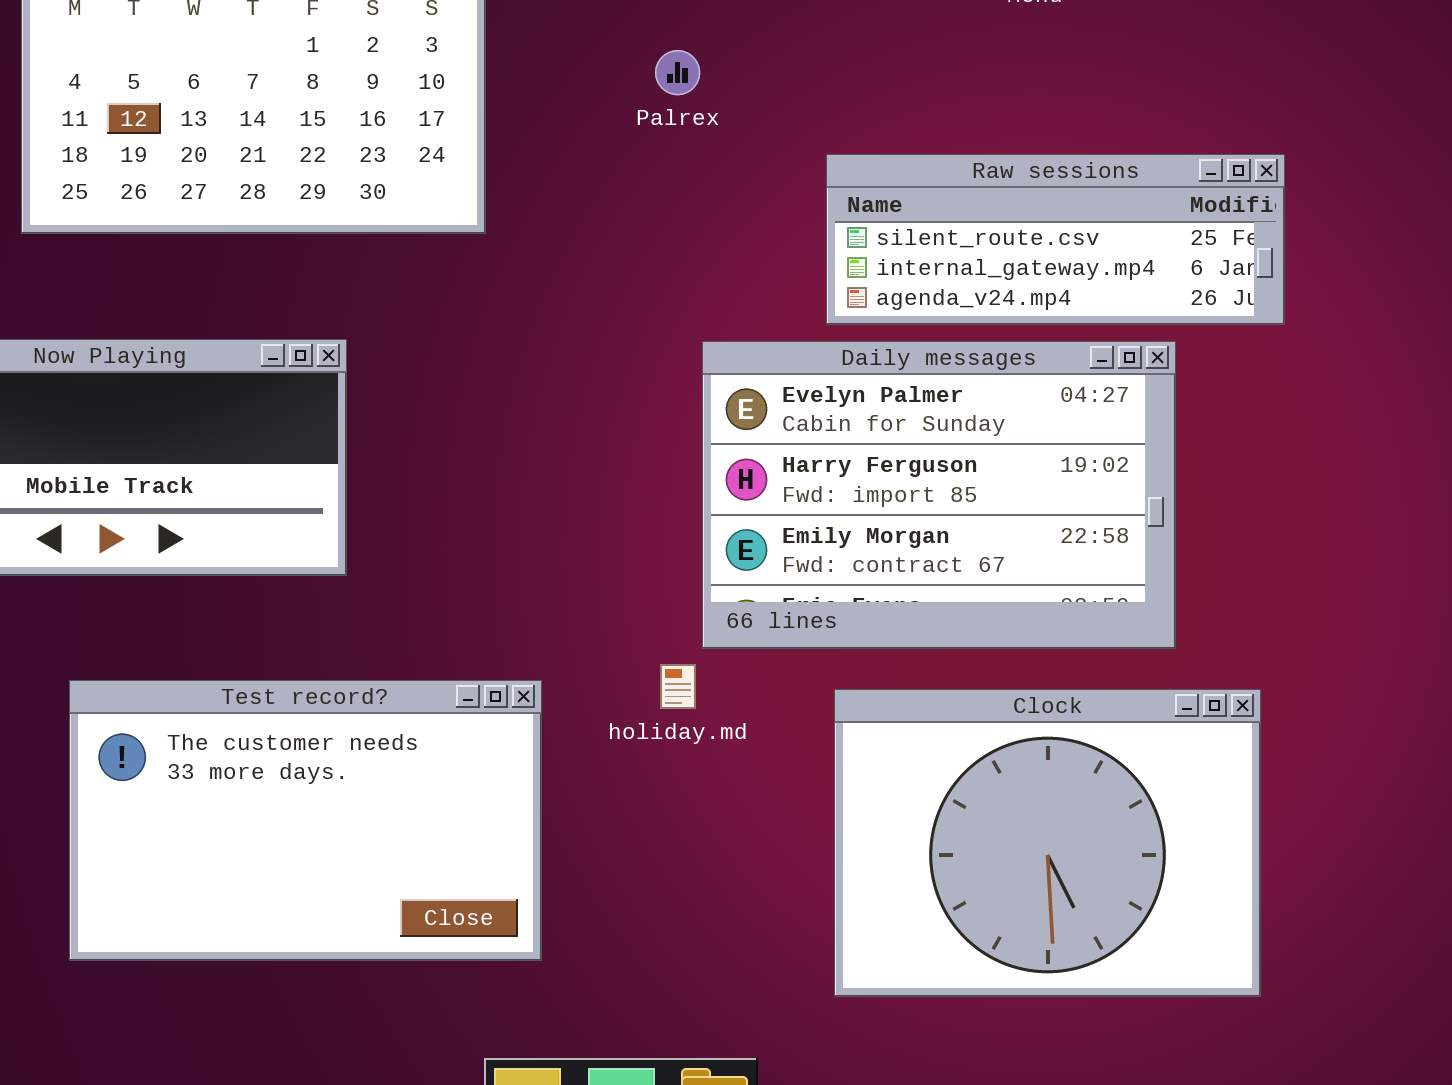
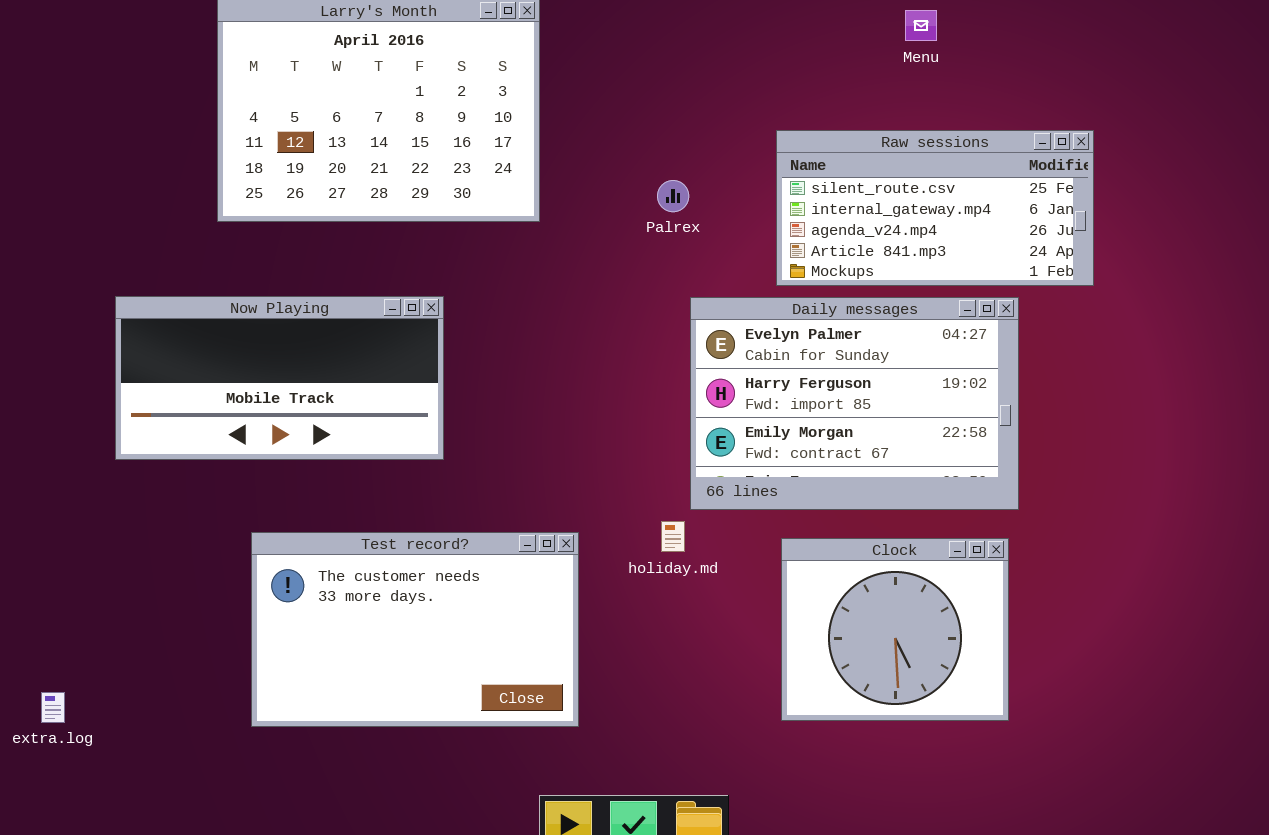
Palrex: [655,50,700,95] -> [657,180,689,212], moved
Raw sessions: [826,154,1285,325] -> [776,130,1094,286], resized
Clock: [834,689,1261,997] -> [781,538,1009,721], resized

